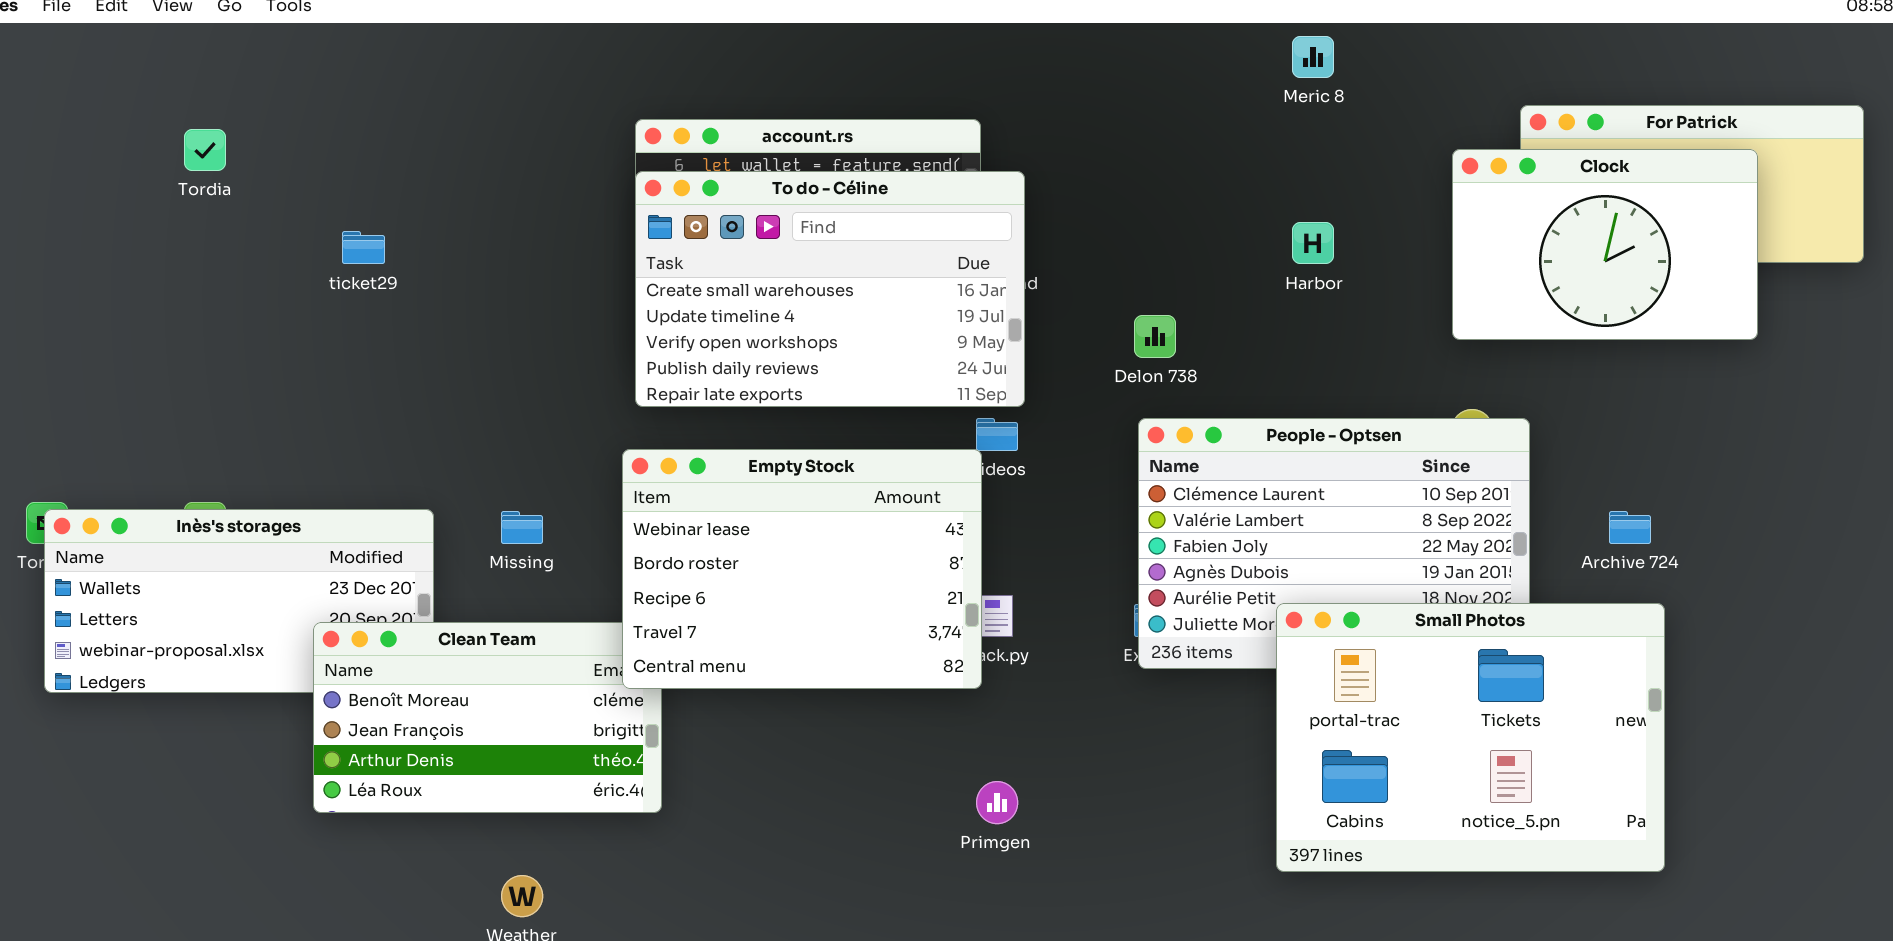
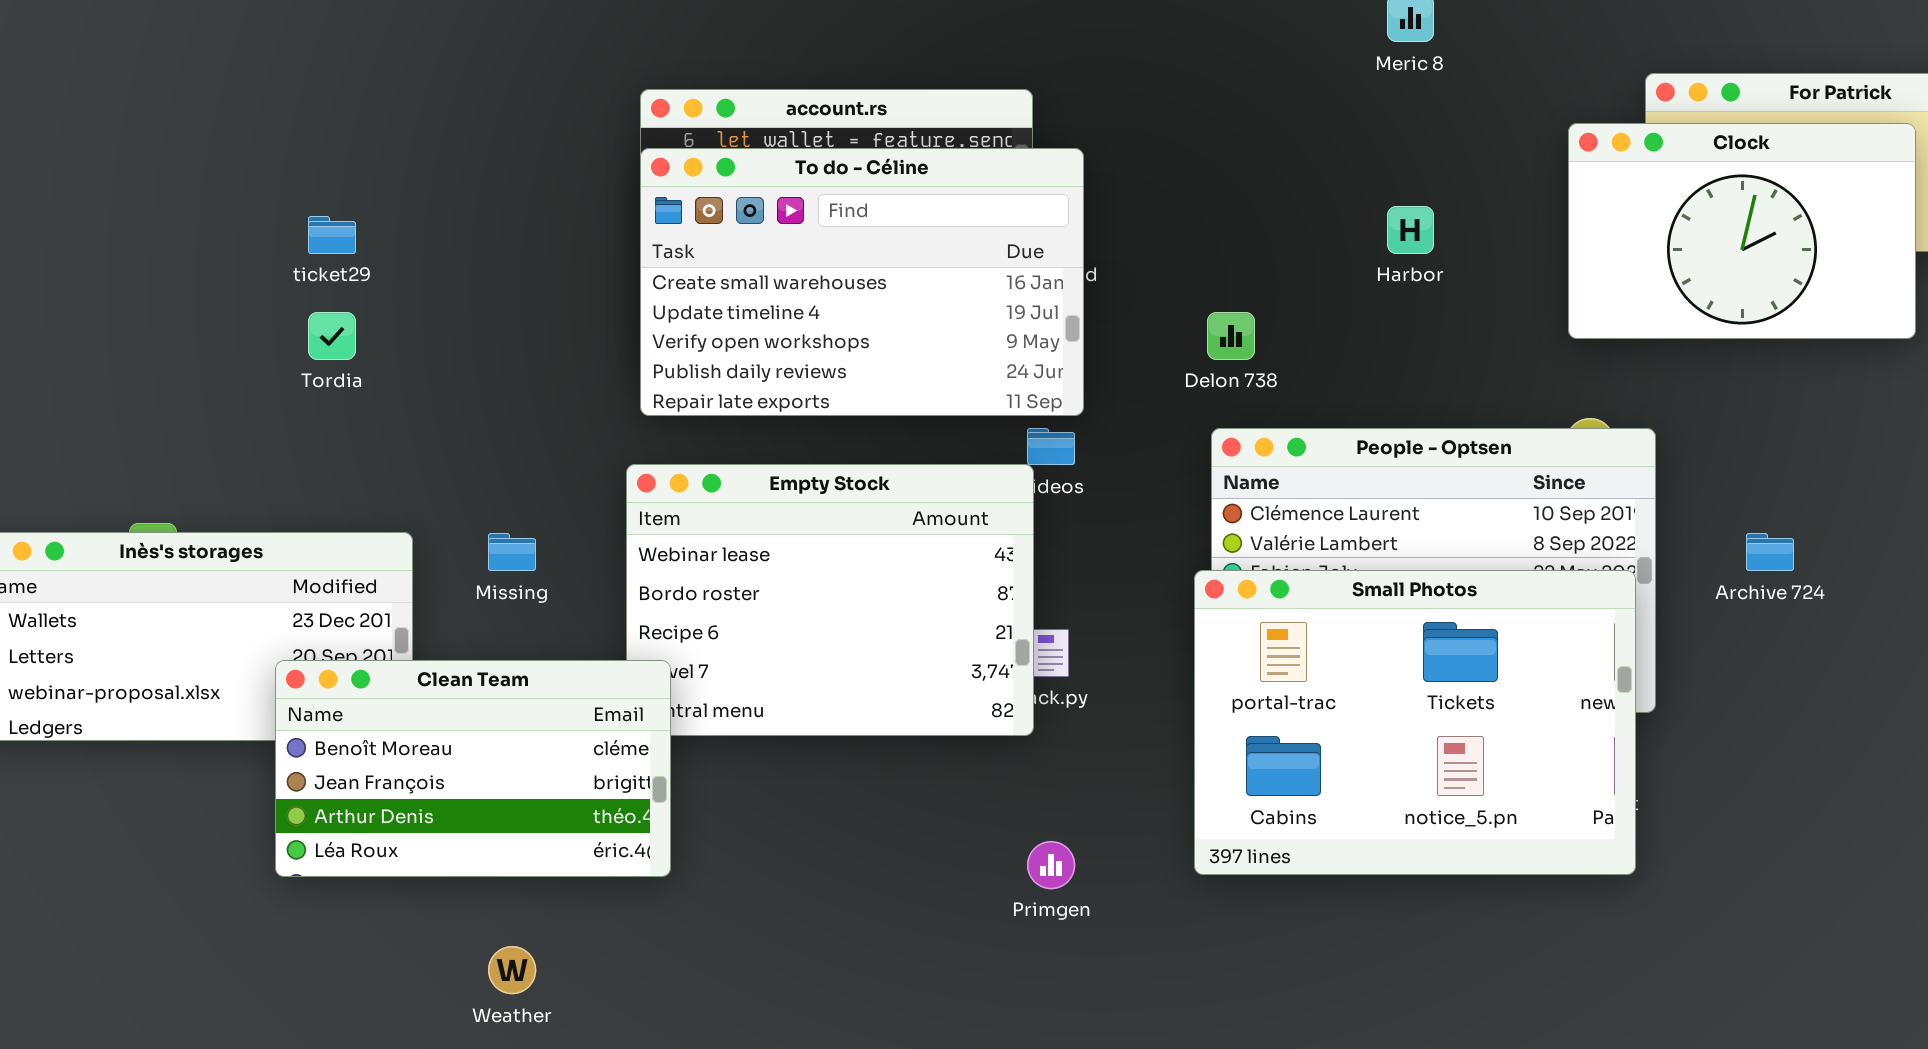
Tordia: [184,129,226,171] -> [308,312,356,360], moved
Small Photos: [1276,603,1665,872] -> [1194,570,1636,875], moved
Clean Team: [313,622,662,813] -> [275,660,671,877], raised

